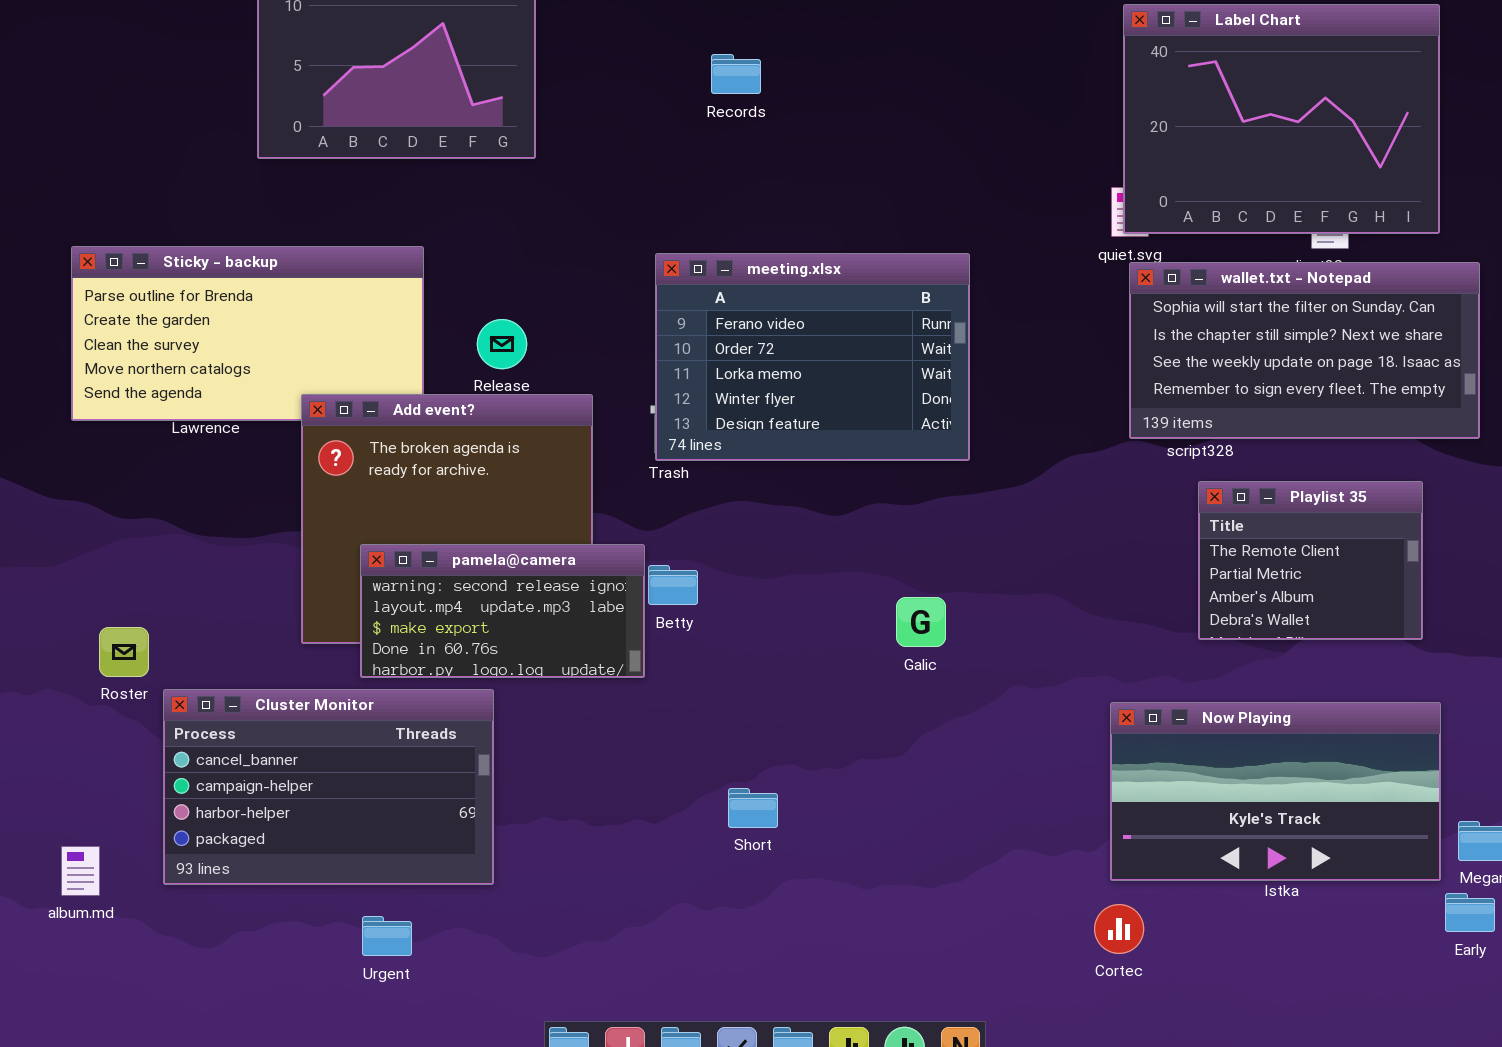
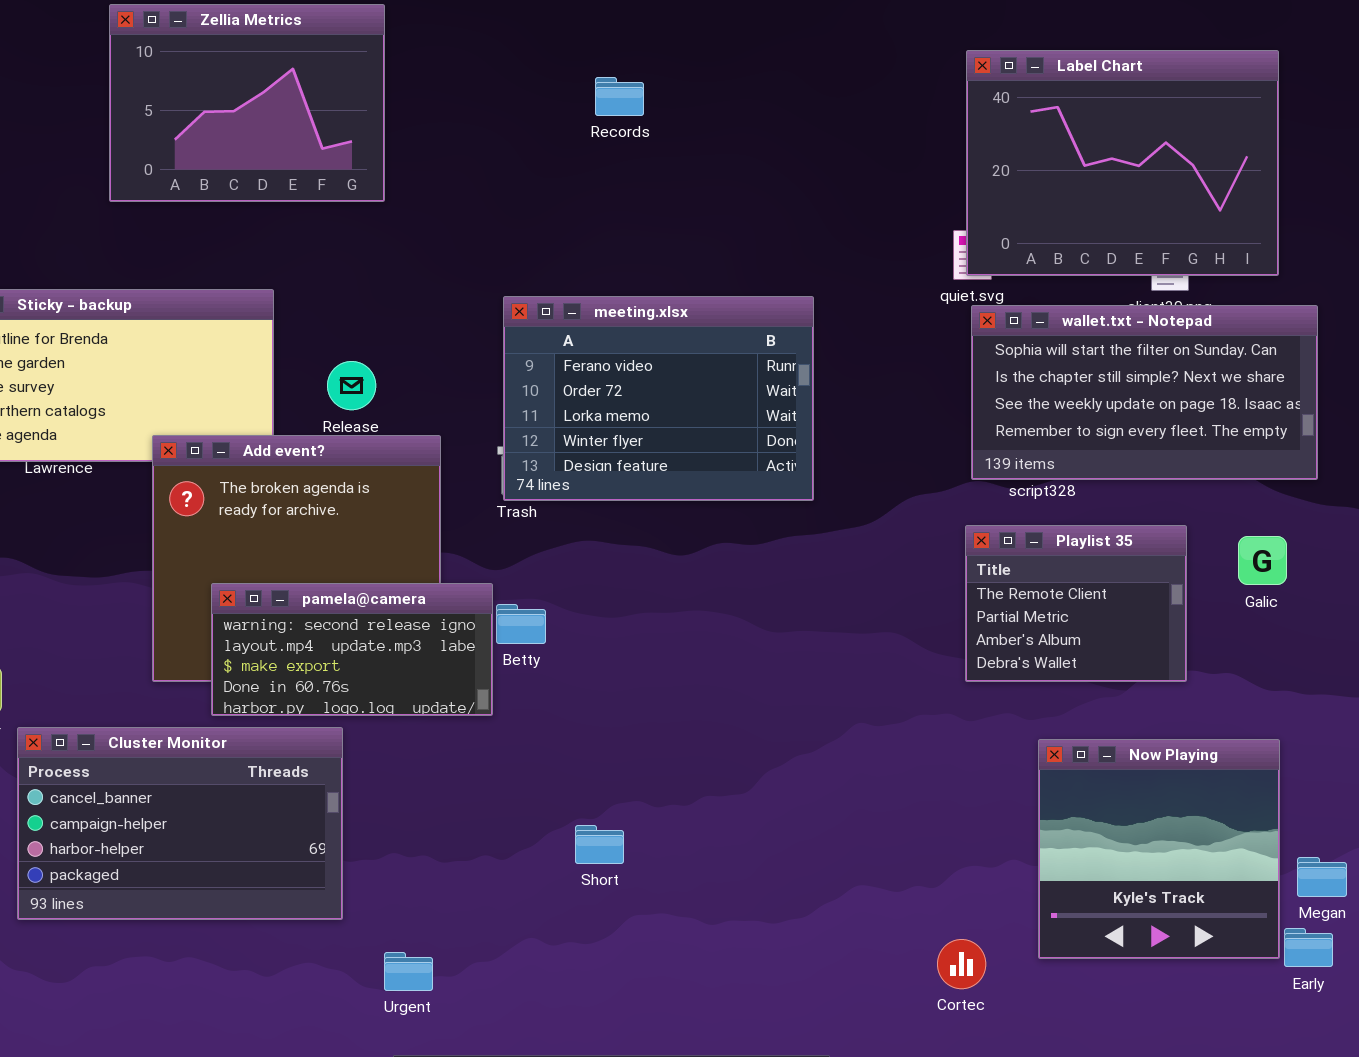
Records: [711,54,761,94] -> [595,77,644,116], moved
Playlist 35: [1198,481,1423,640] -> [965,525,1187,682], moved
Galic: [896,597,946,647] -> [1238,536,1287,585], moved
Now Playing: [1110,702,1441,881] -> [1038,739,1280,959], resized
Urgent: [362,916,412,956] -> [384,952,433,991], moved

